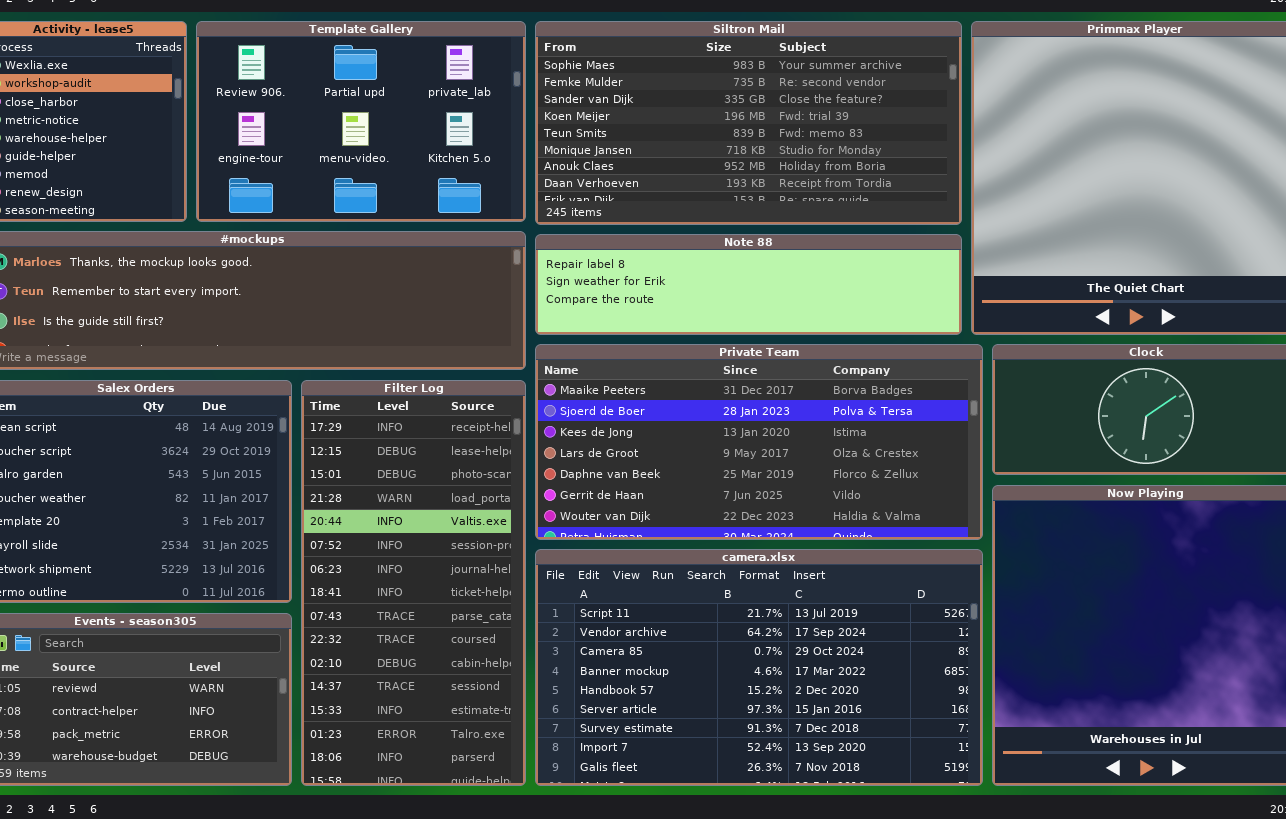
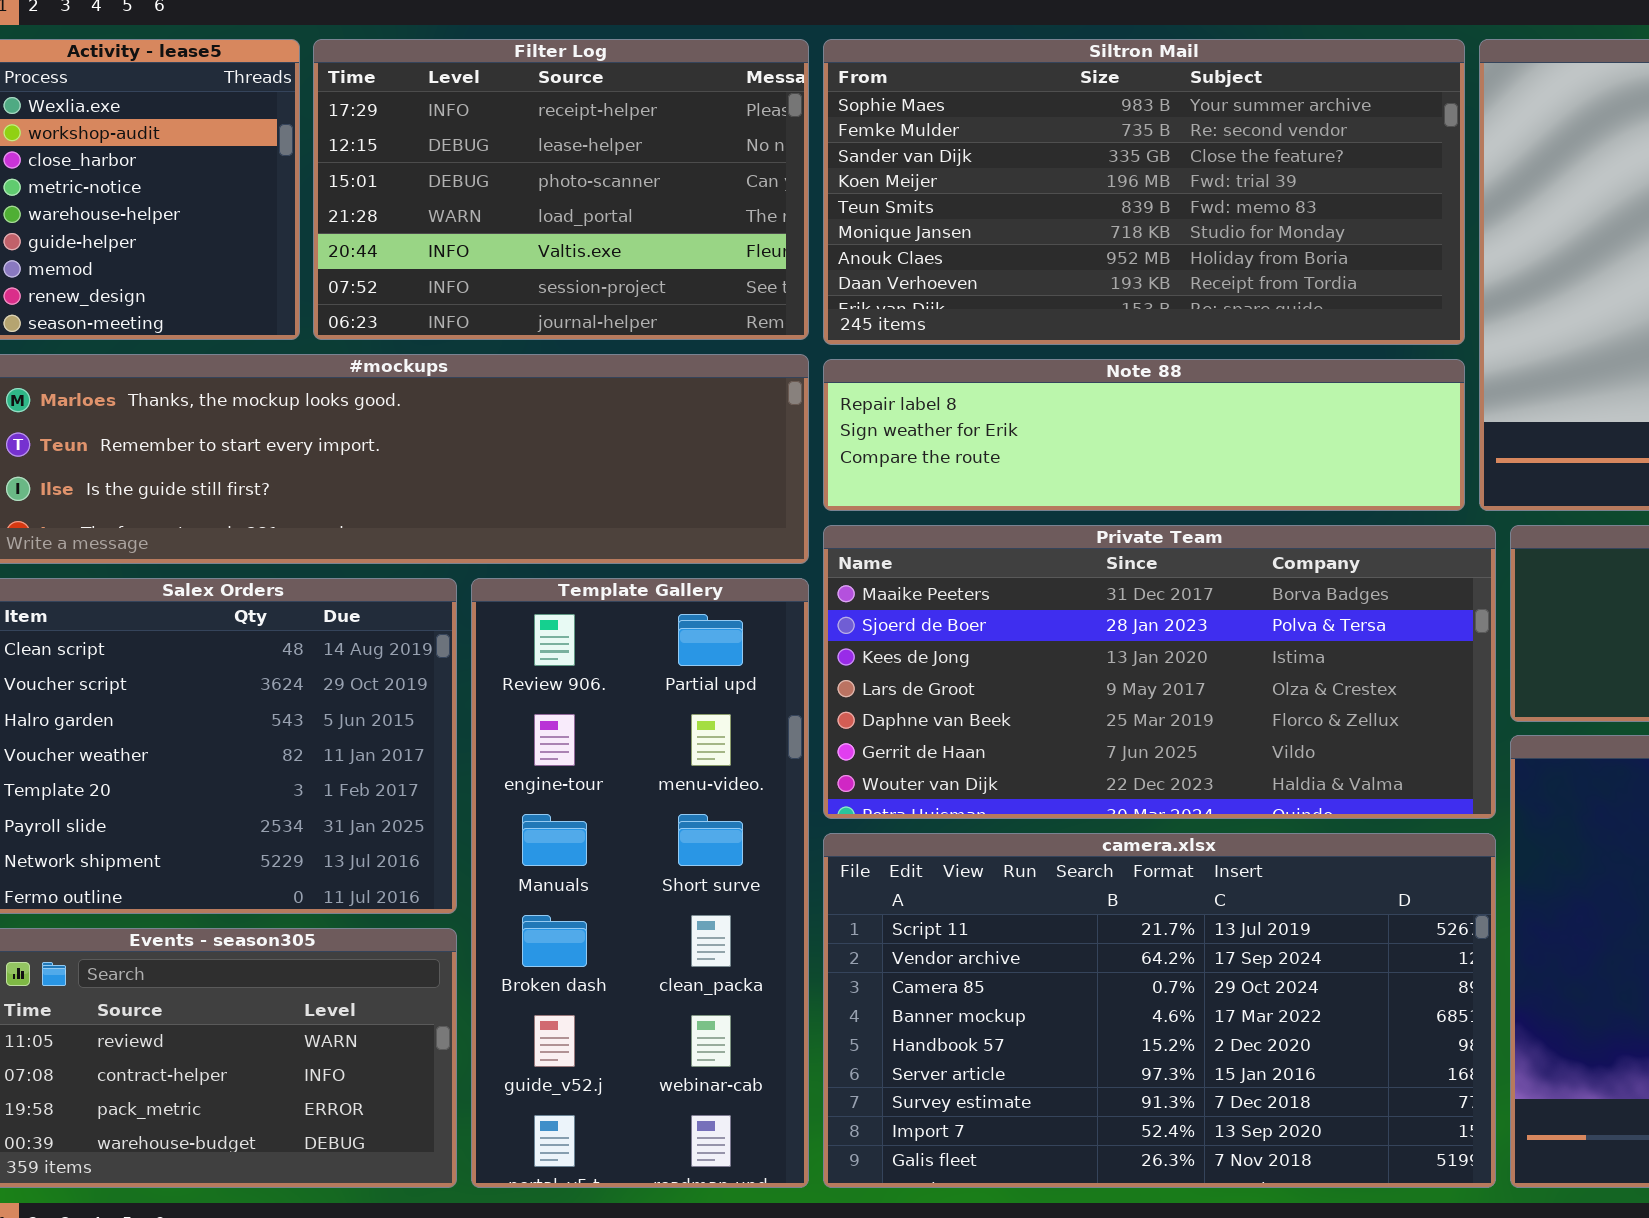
Template Gallery: [196,21,526,222] -> [471,578,809,1188], moved, resized
Filter Log: [301,380,526,786] -> [313,39,809,340], moved, resized

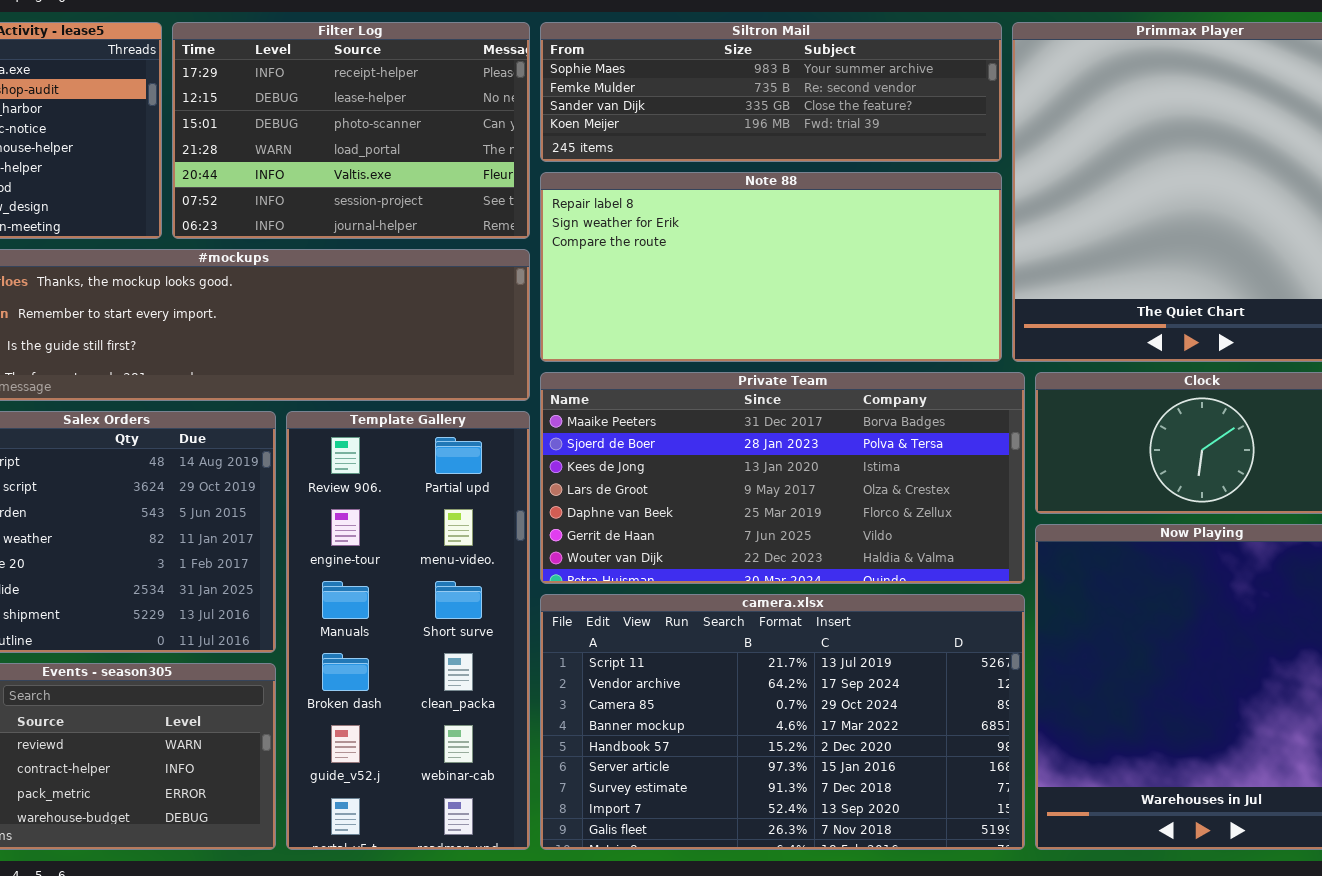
Siltron Mail: [823,39,1465,345] -> [540,22,1002,162], resized
Note 88: [823,359,1465,511] -> [540,172,1002,362], resized

